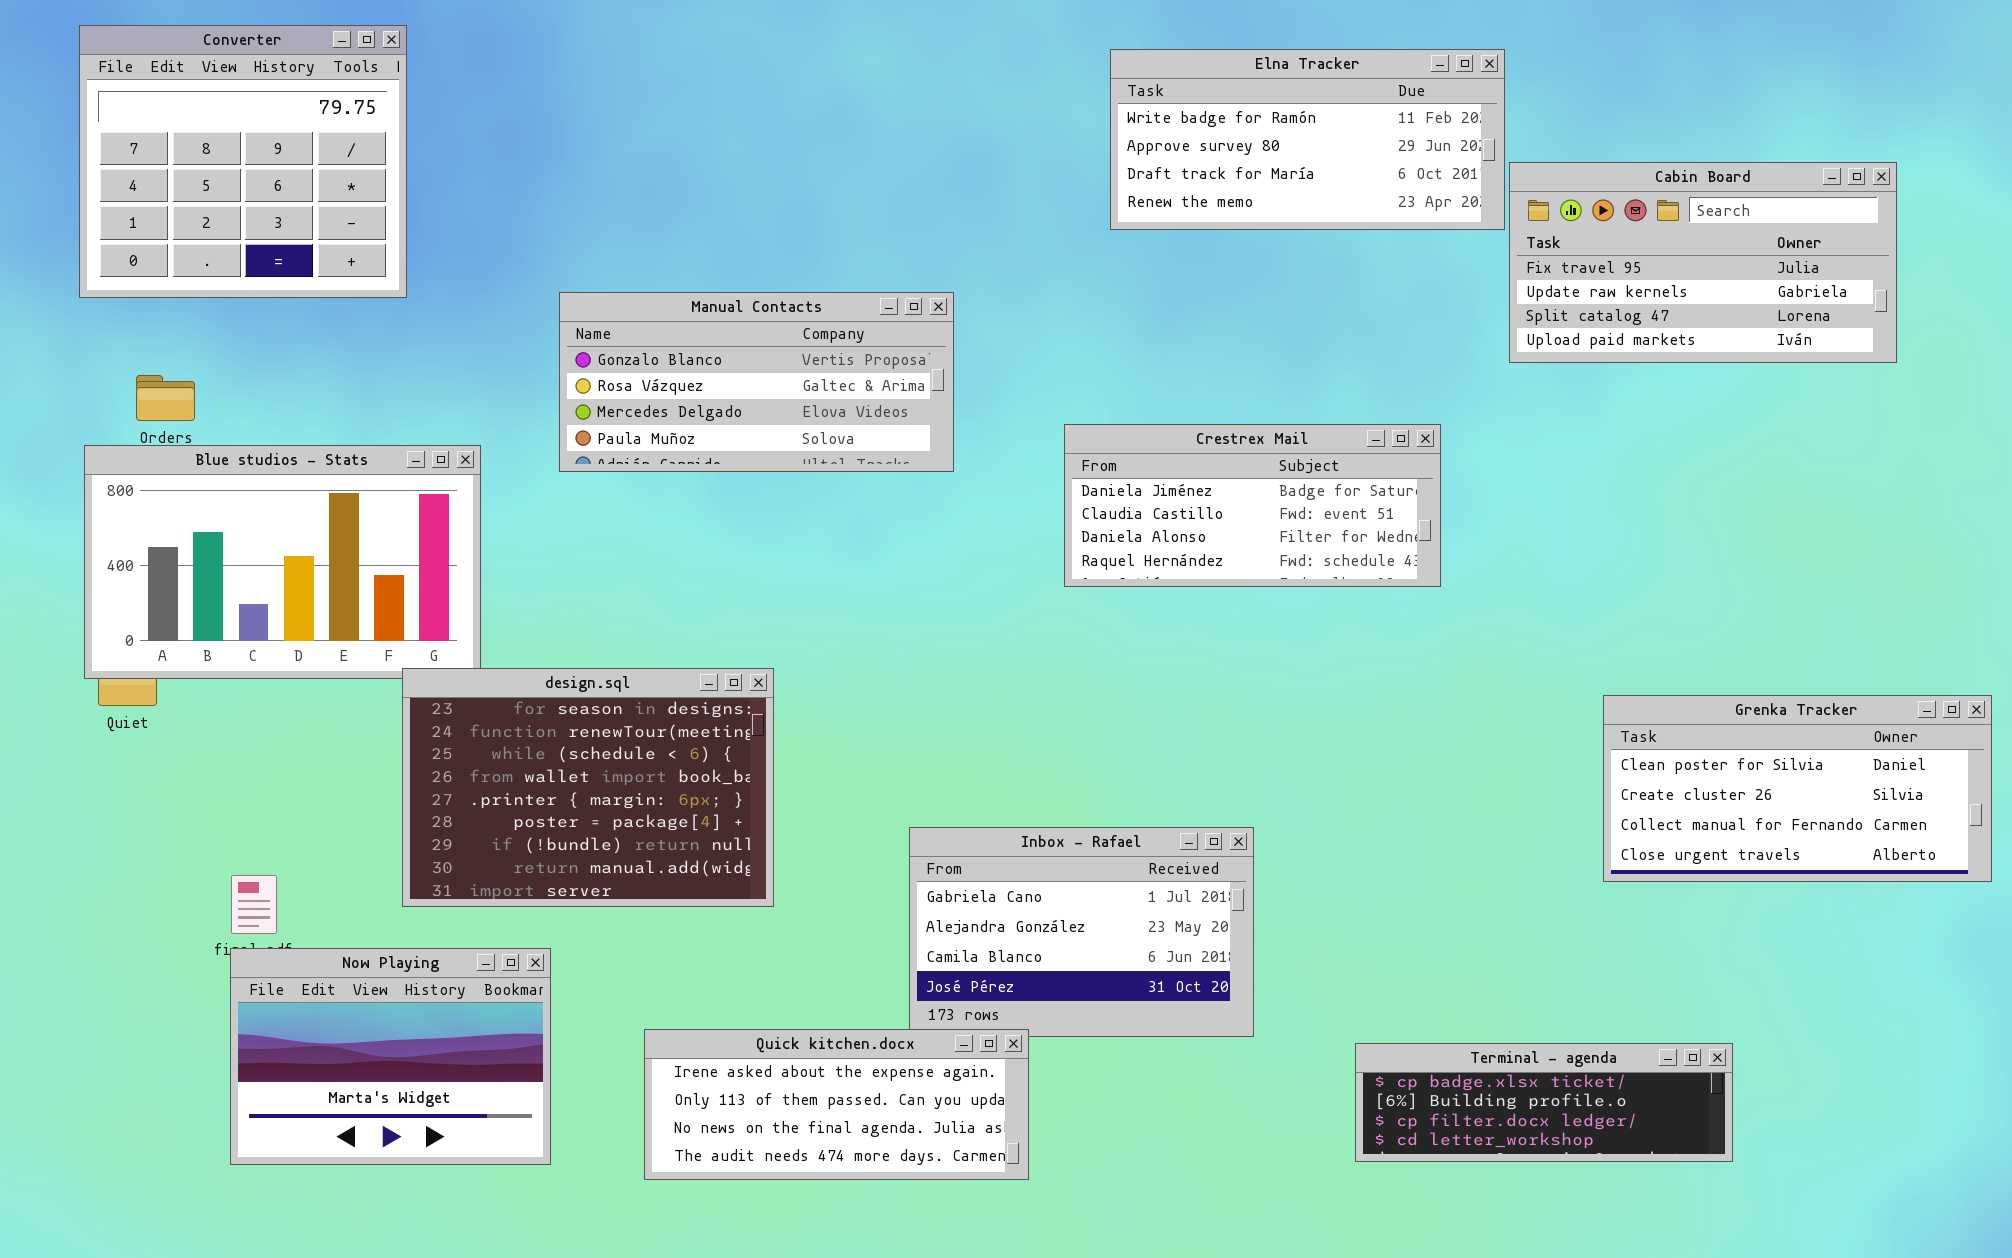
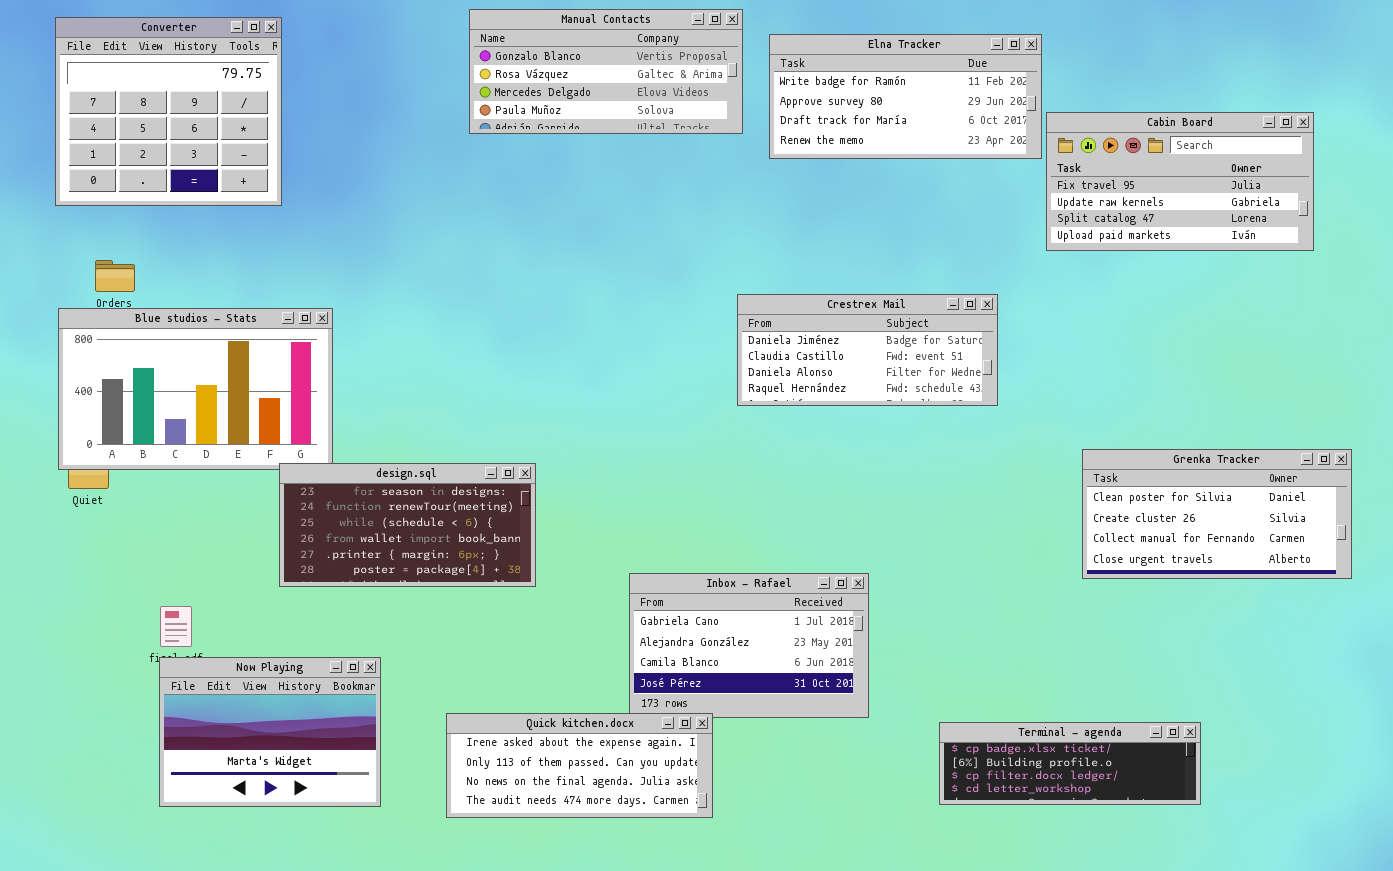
Manual Contacts: [559,292,954,472] -> [469,9,743,134], moved
design.sql: [402,668,774,907] -> [279,463,536,587], resized
Grenka Tracker: [1603,695,1992,882] -> [1082,449,1352,579], moved

